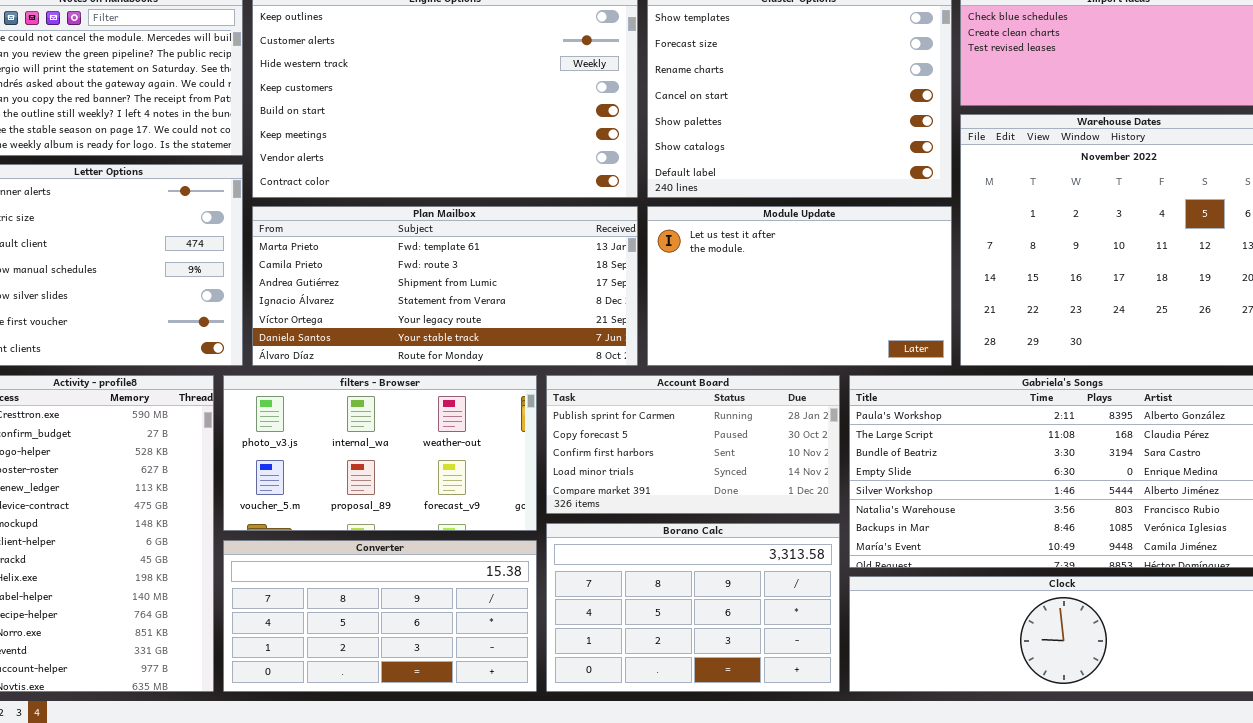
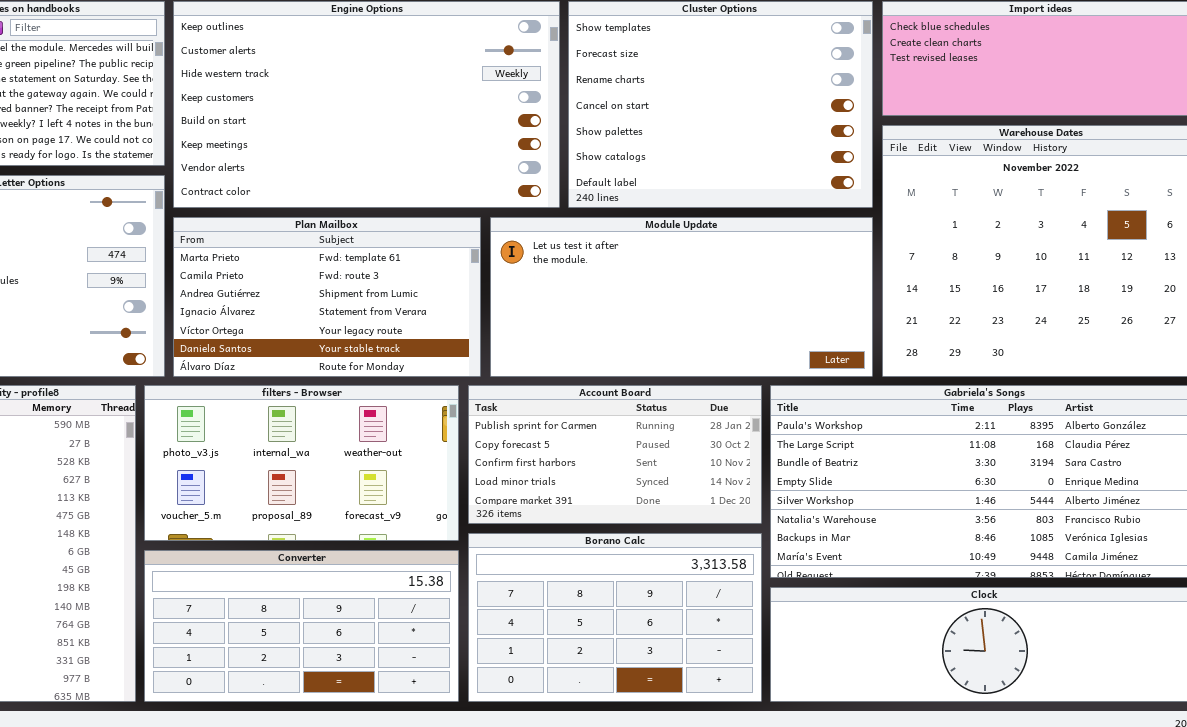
Plan Mailbox: [252,206,638,366] -> [173,217,481,377], resized
Module Update: [647,206,952,366] -> [490,217,873,377], resized

